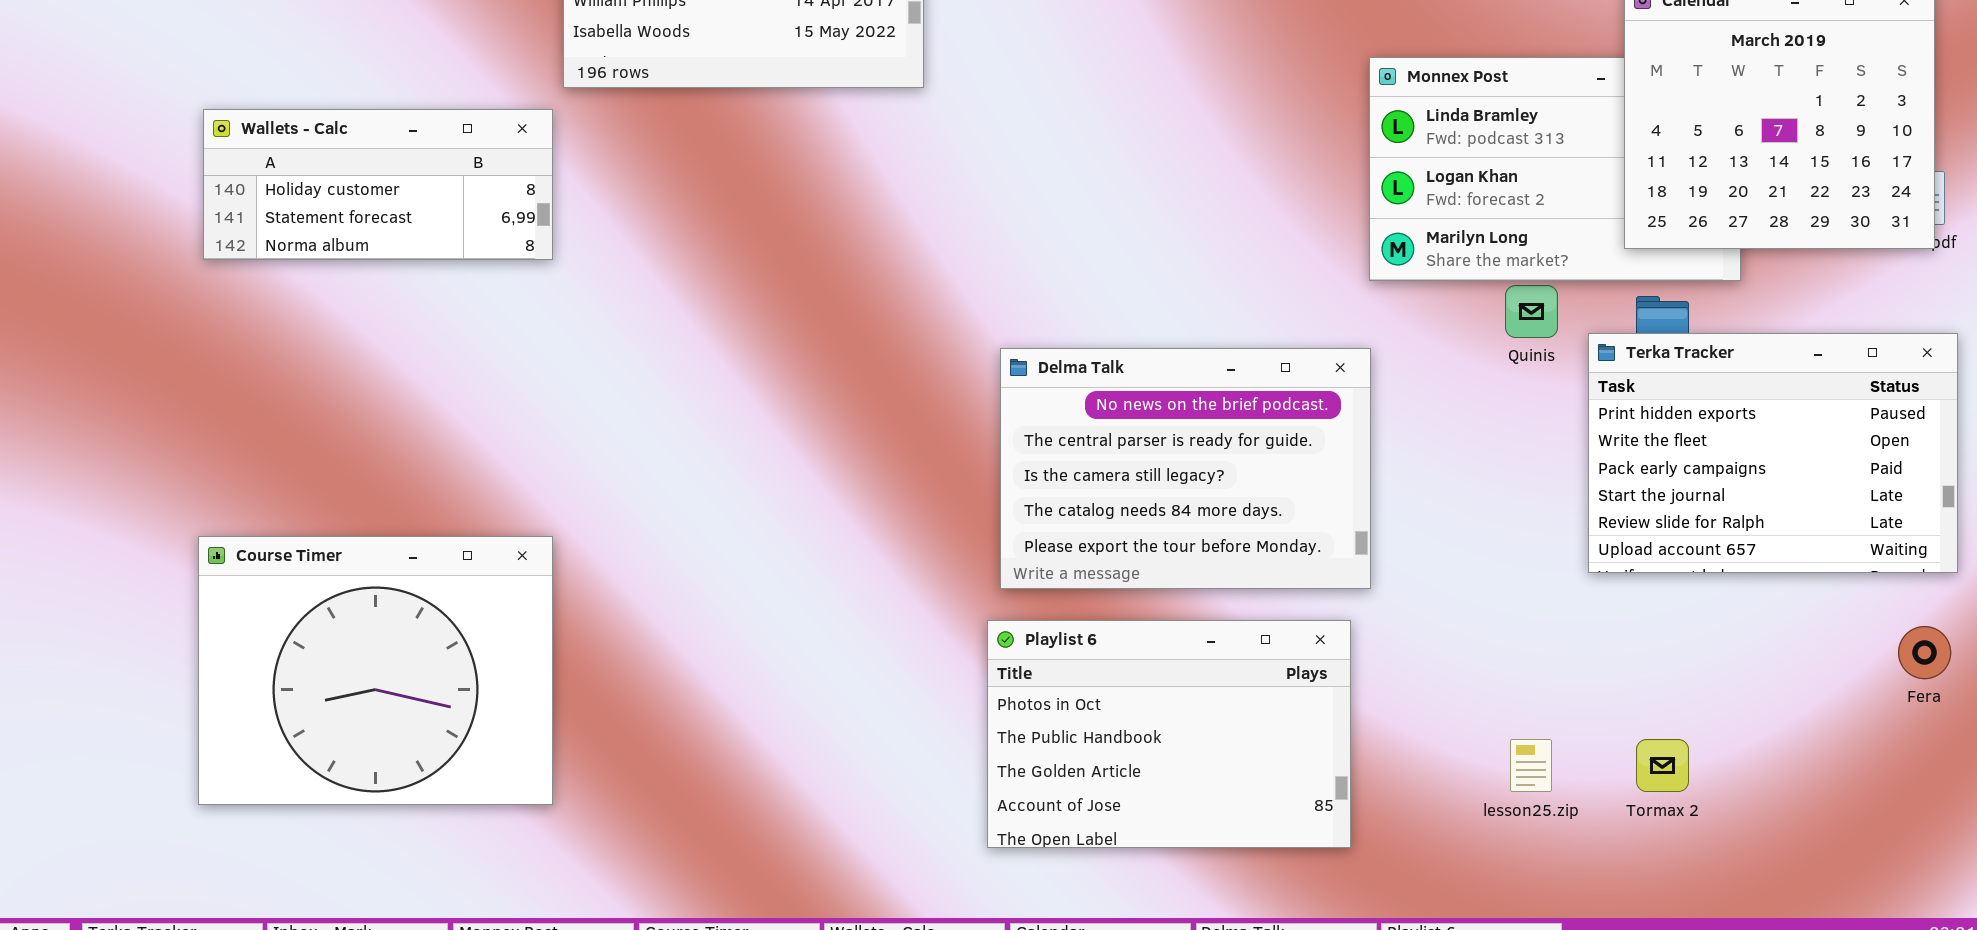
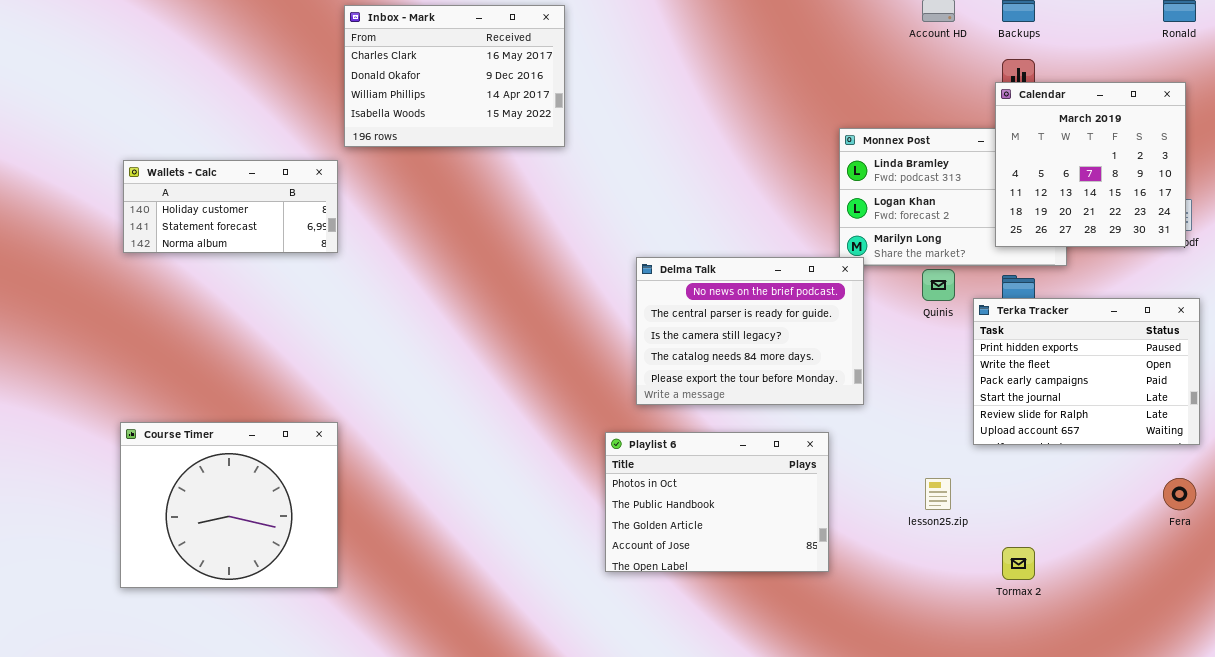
Delma Talk: [1000,348,1371,589] -> [636,257,864,405], moved
Playlist 6: [987,620,1351,848] -> [605,432,829,572], moved
lesson25.zip: [1510,739,1552,792] -> [925,478,951,510], moved

